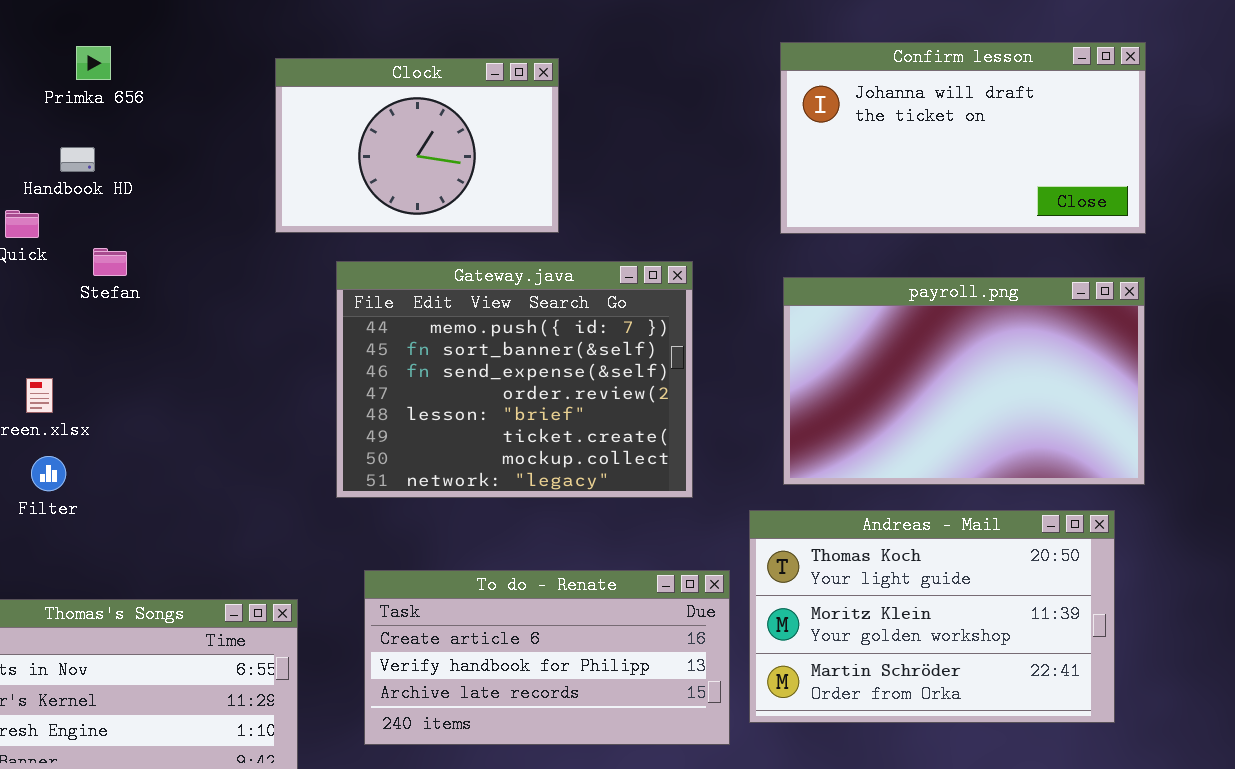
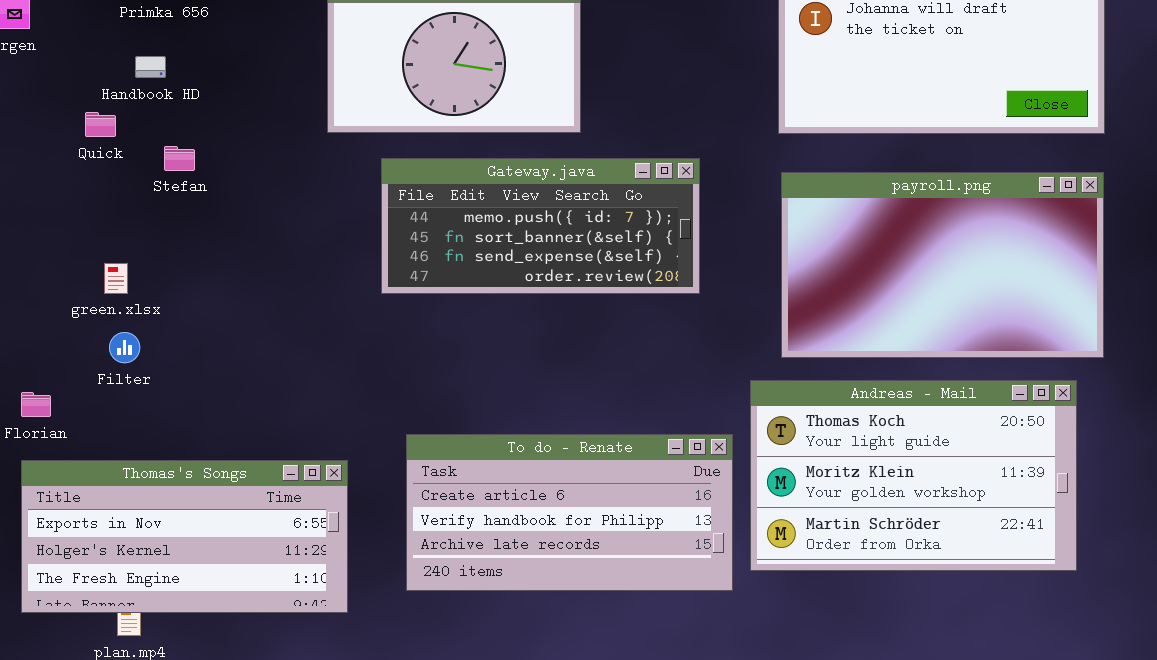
Gateway.java: [336,261,693,498] -> [381,158,700,294], resized

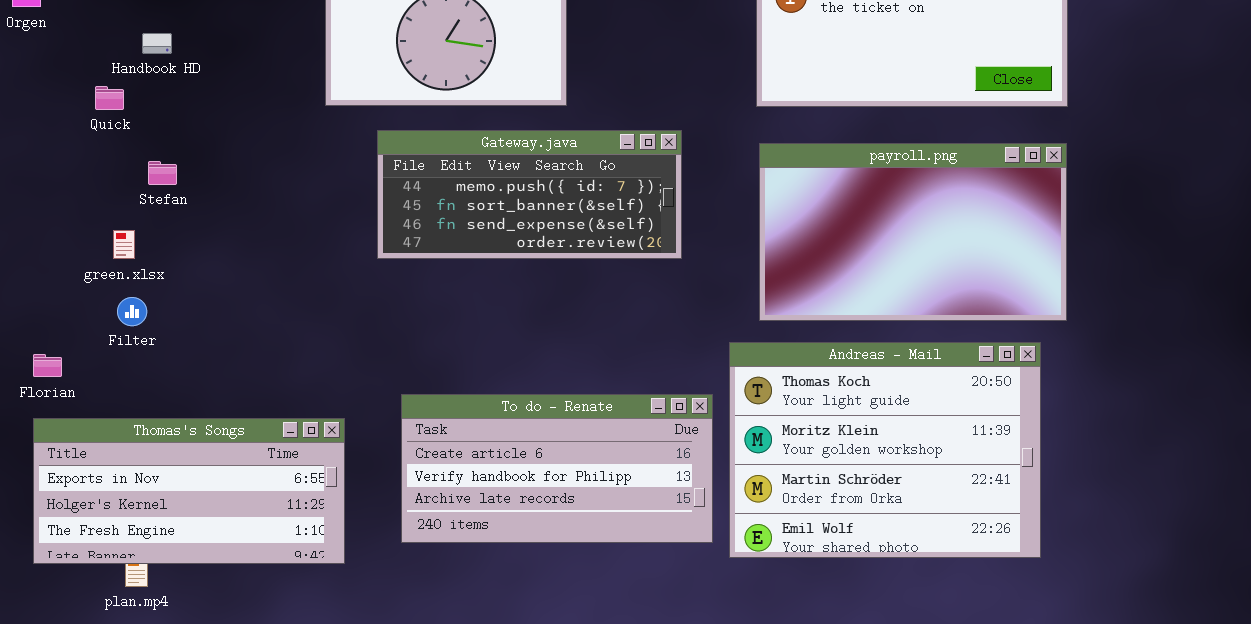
Stefan: [164,146,195,171] -> [148,161,177,185], moved
Andreas - Mail: [750,380,1077,571] -> [729,342,1041,558], resized

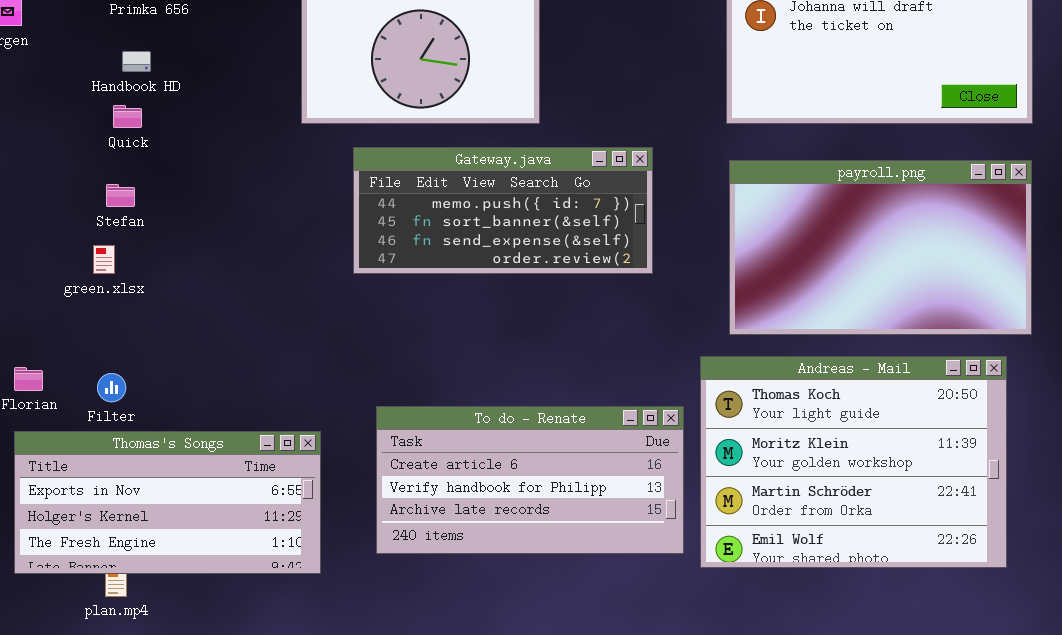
Quick: [95,86,124,110] -> [113,105,142,128], moved
Stefan: [148,161,177,185] -> [106,184,135,207], moved
Filter: [117,297,147,326] -> [97,373,126,402], moved

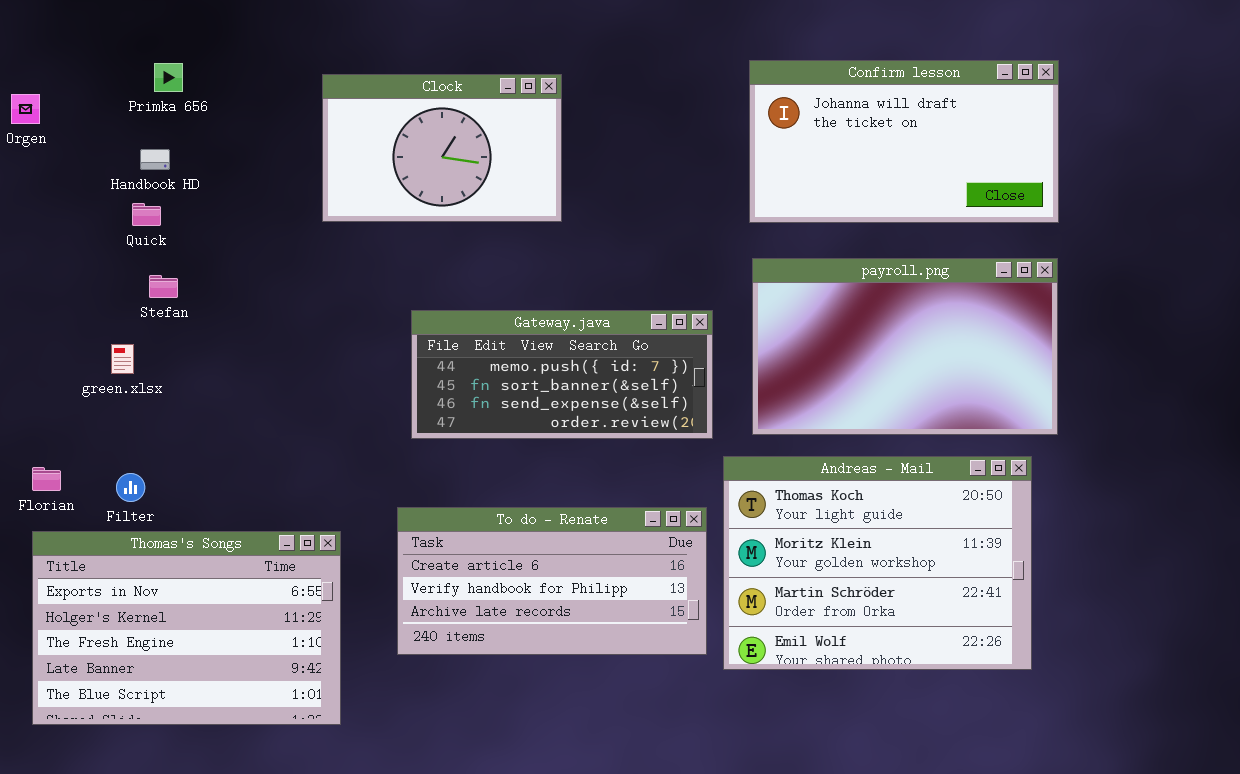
Gateway.java: [353,147,653,274] -> [411,310,713,439], moved
Stefan: [106,184,135,207] -> [149,275,178,298], moved
Thomas's Songs: [14,431,321,574] -> [32,531,341,725], resized

